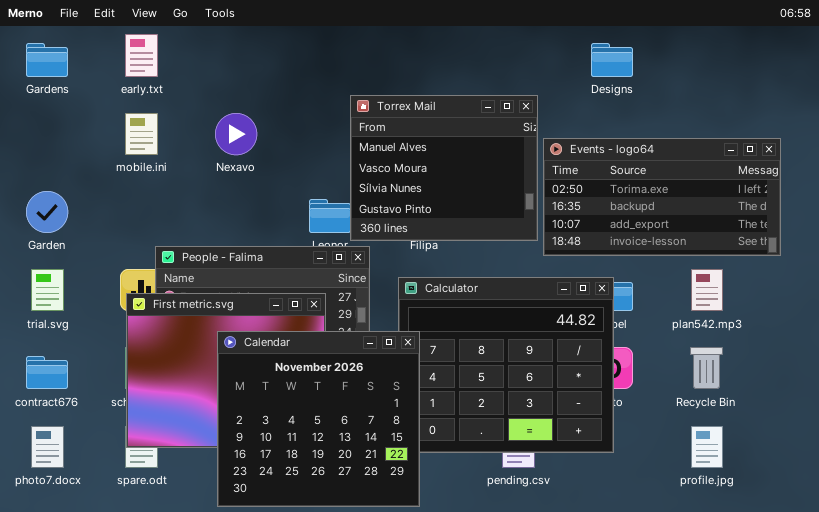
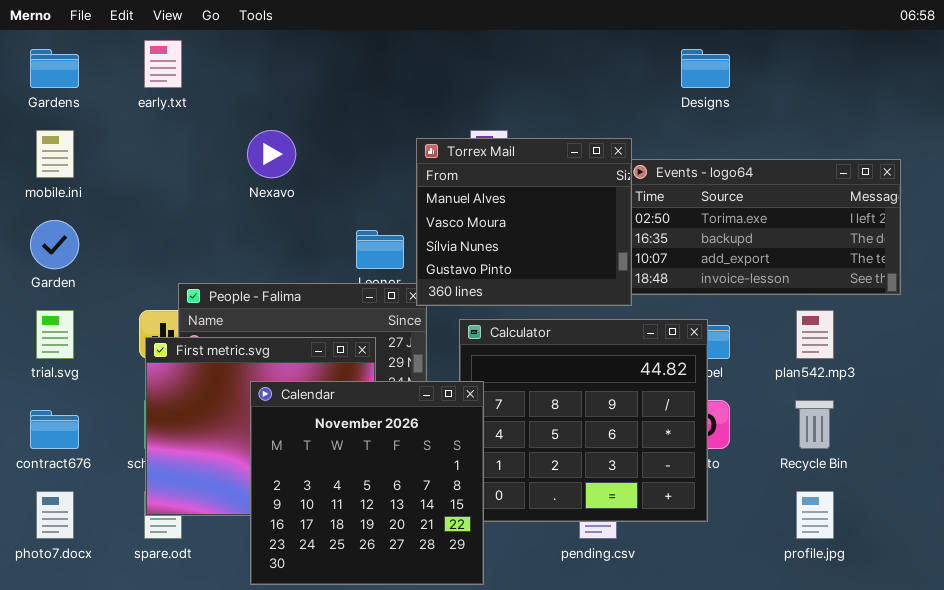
Torrex Mail: [350,95,538,241] -> [416,138,632,306], moved
mobile.ini: [125,113,158,155] -> [36,130,74,178], moved

